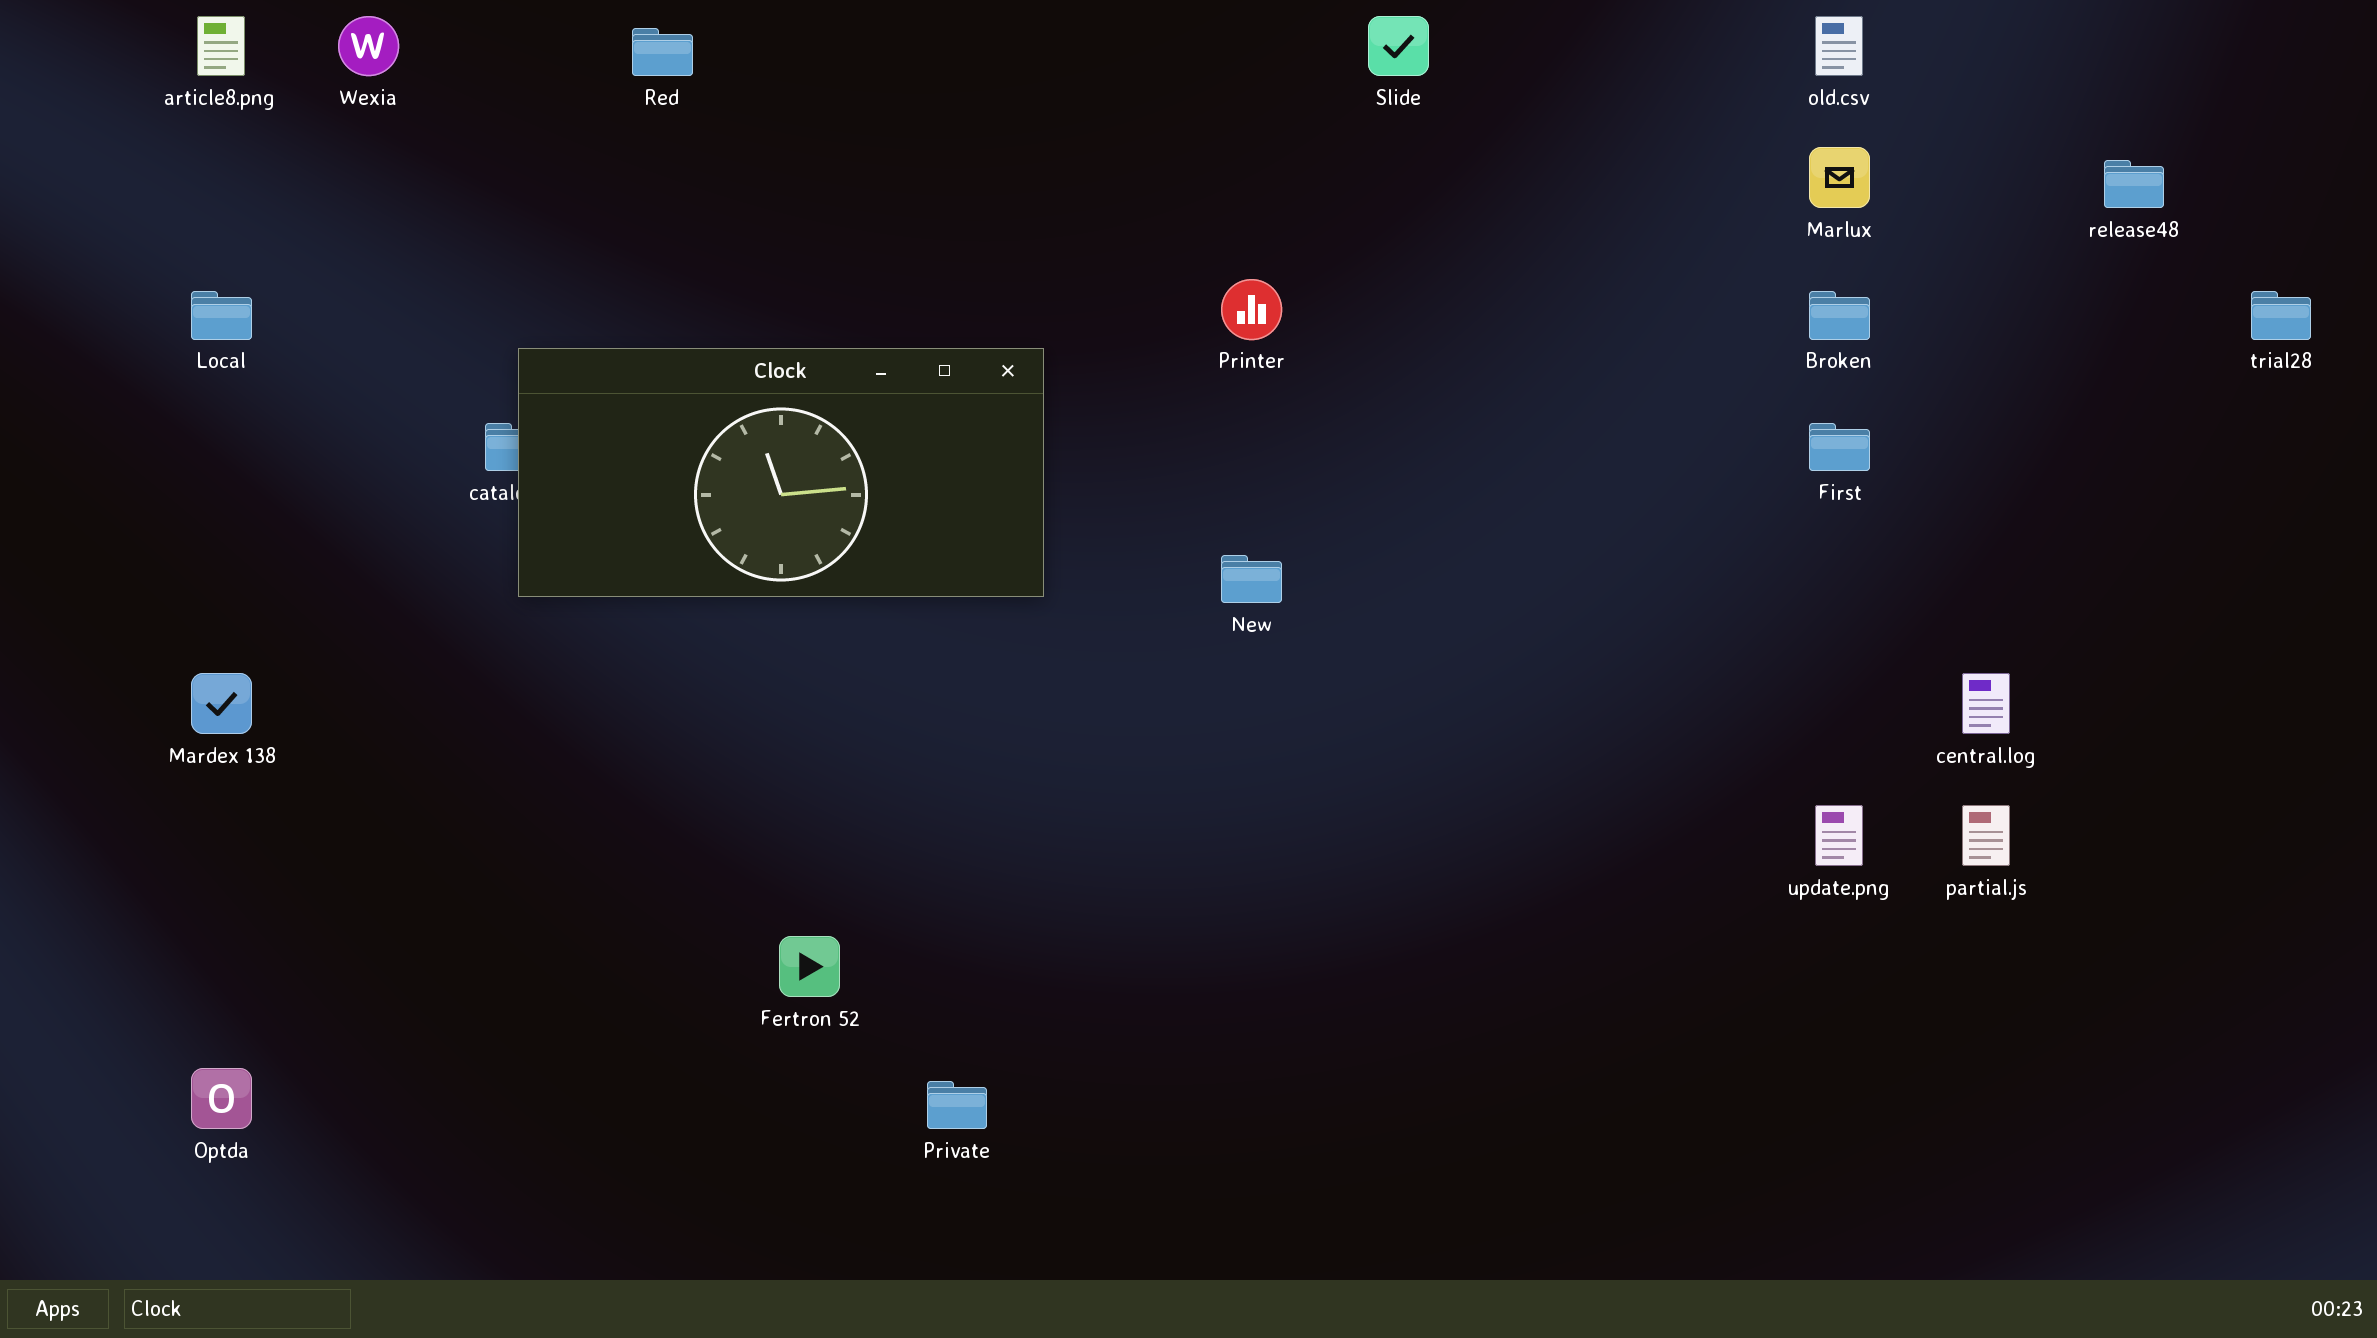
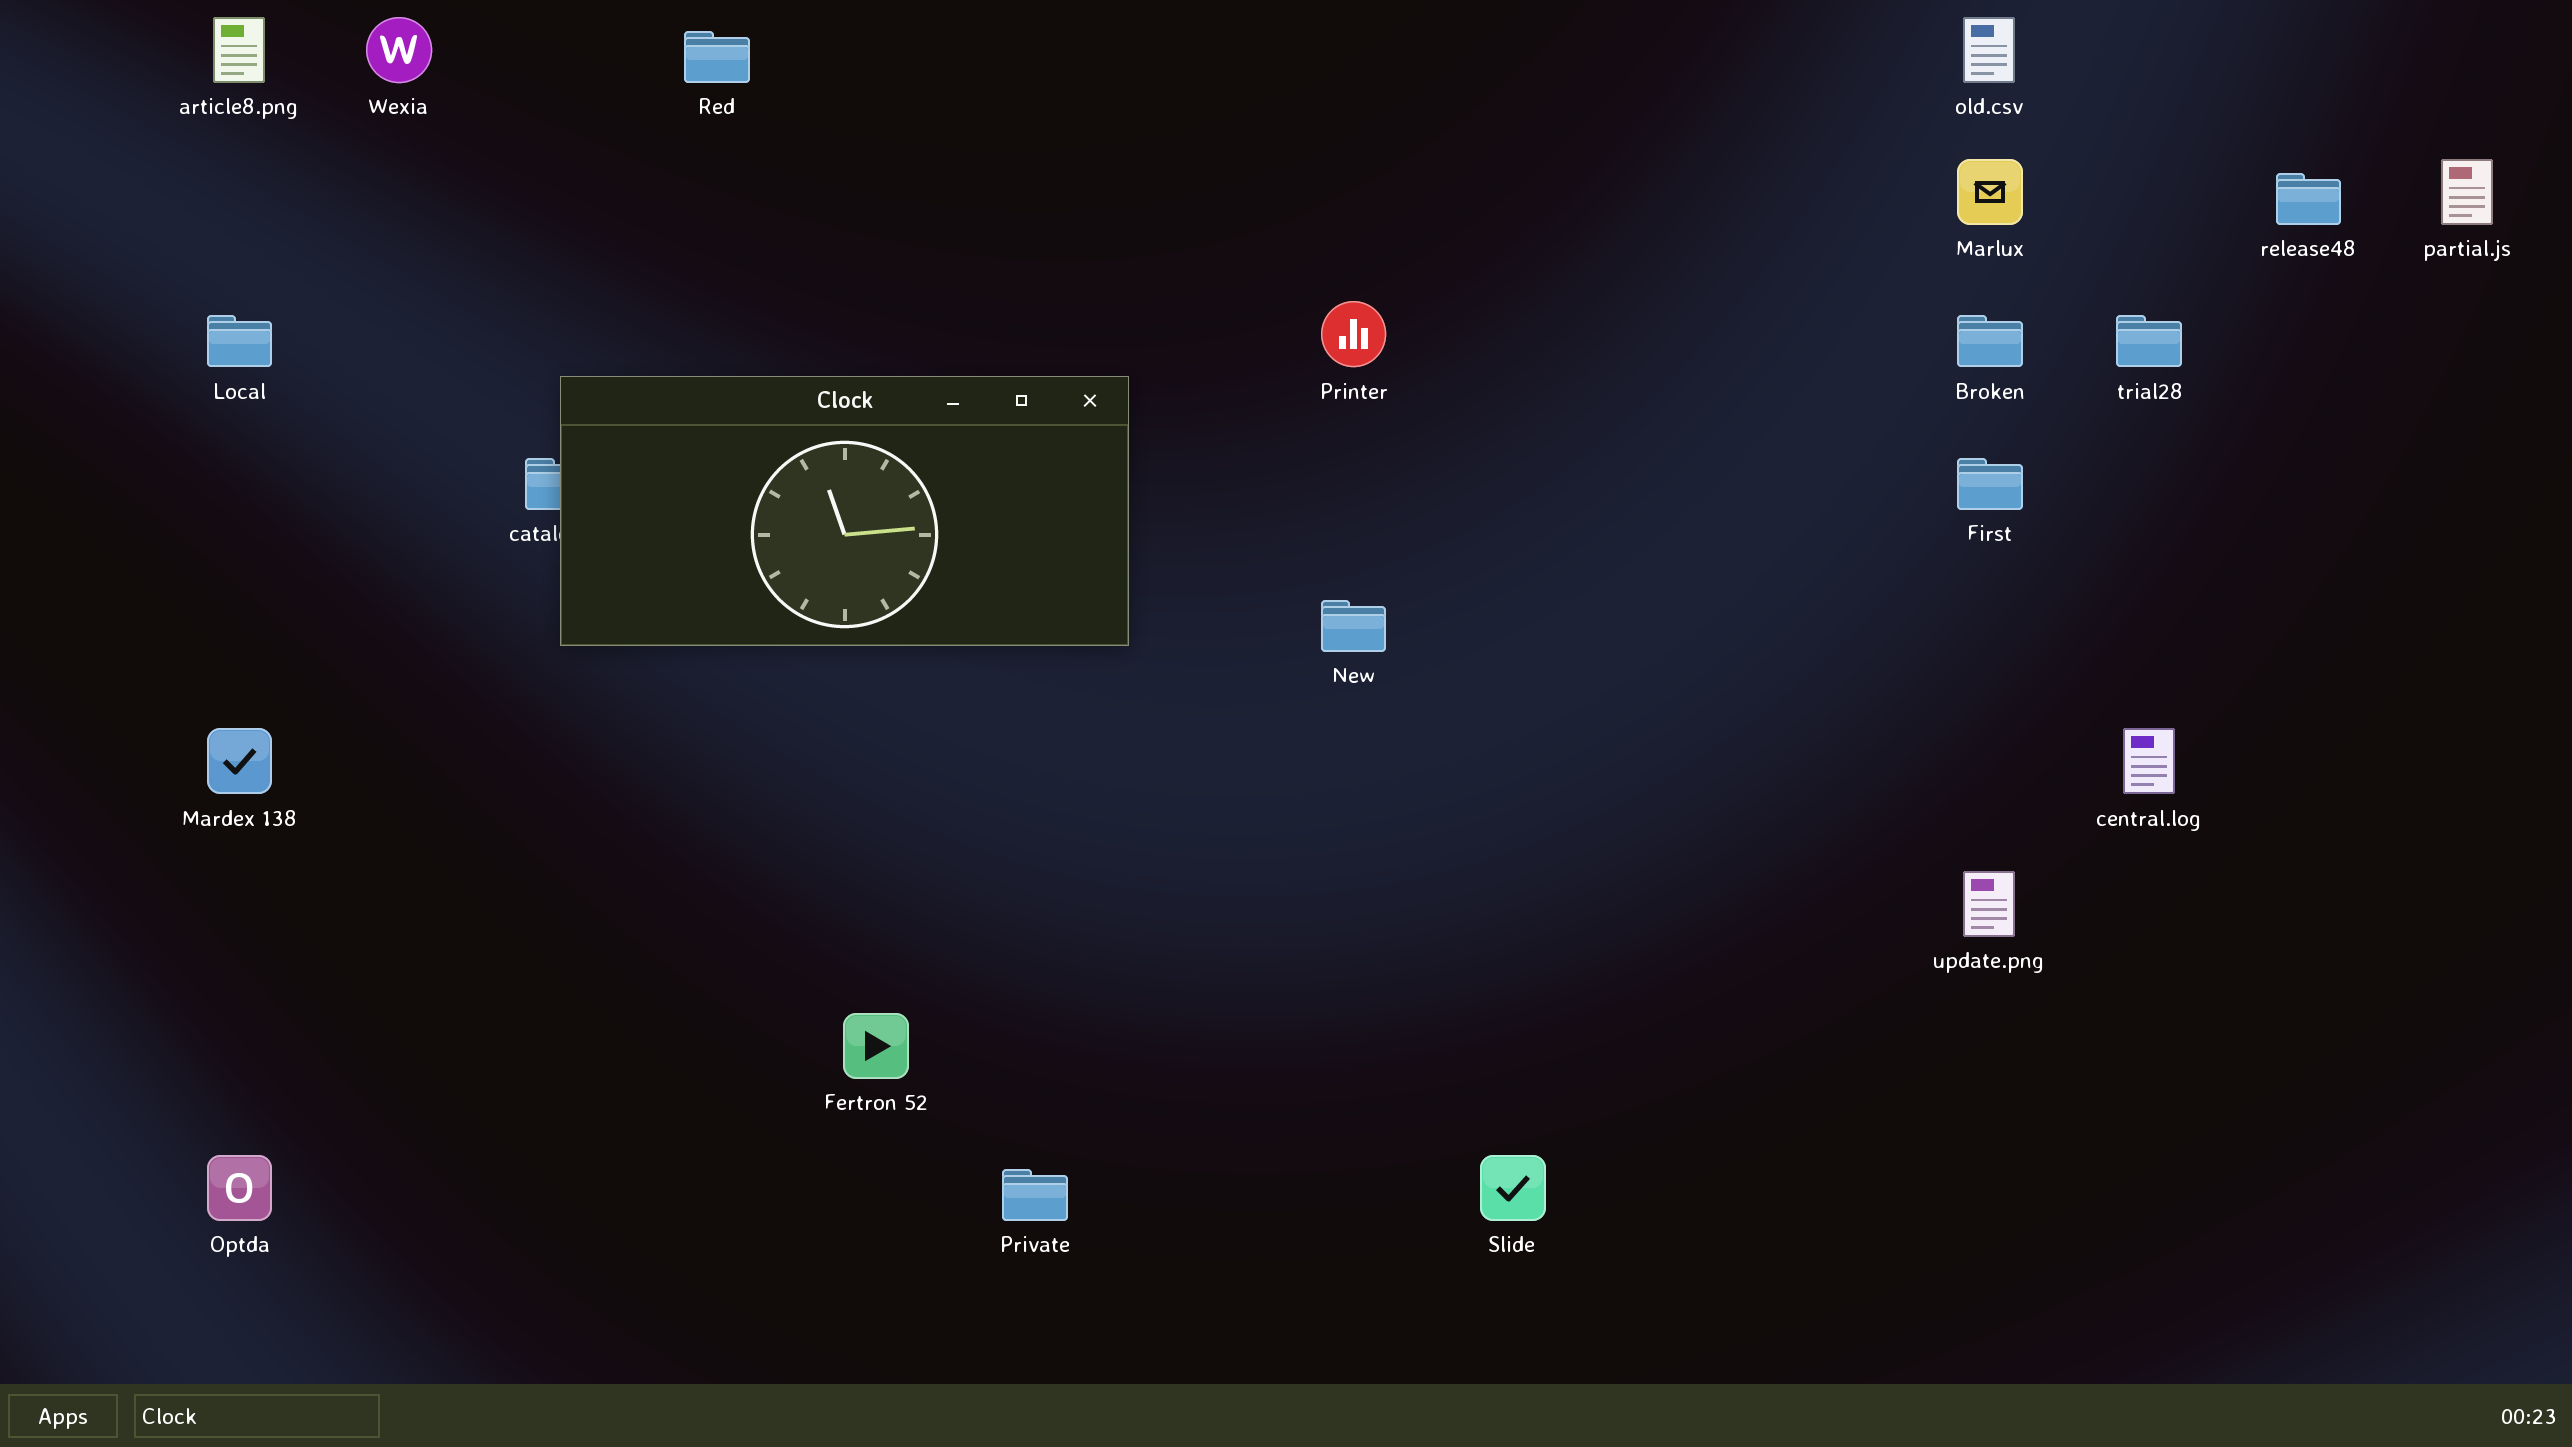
Slide: [1368,16,1429,76] -> [1480,1155,1546,1221], moved
trial28: [2251,291,2311,340] -> [2116,315,2182,367], moved
partial.js: [1962,805,2010,866] -> [2441,159,2493,225], moved

